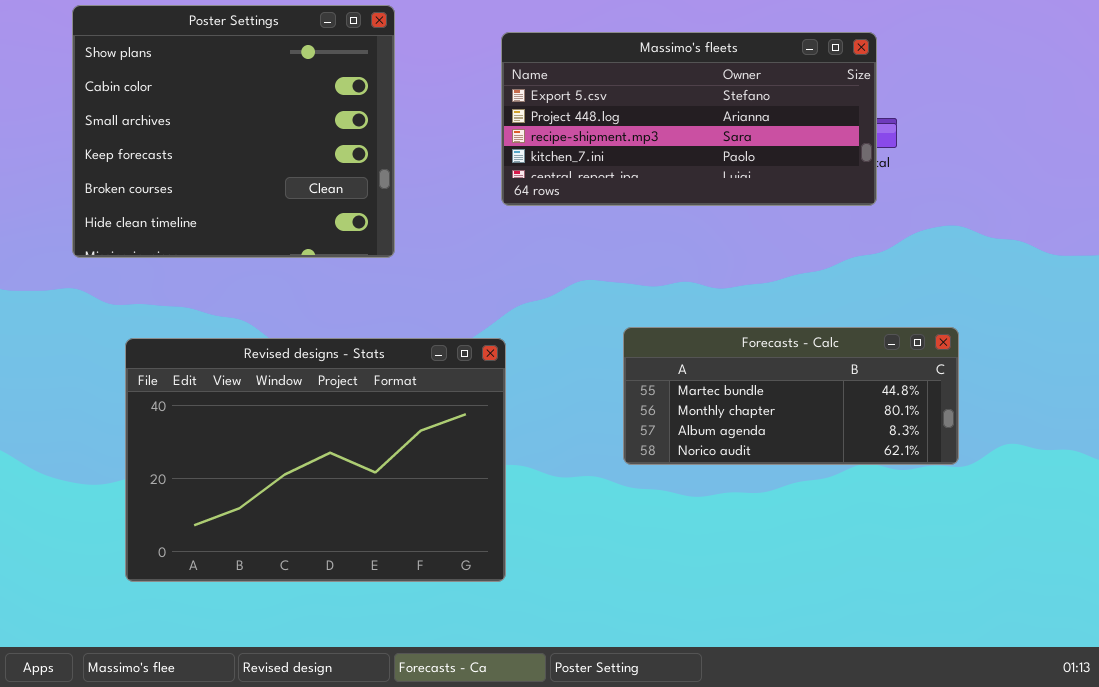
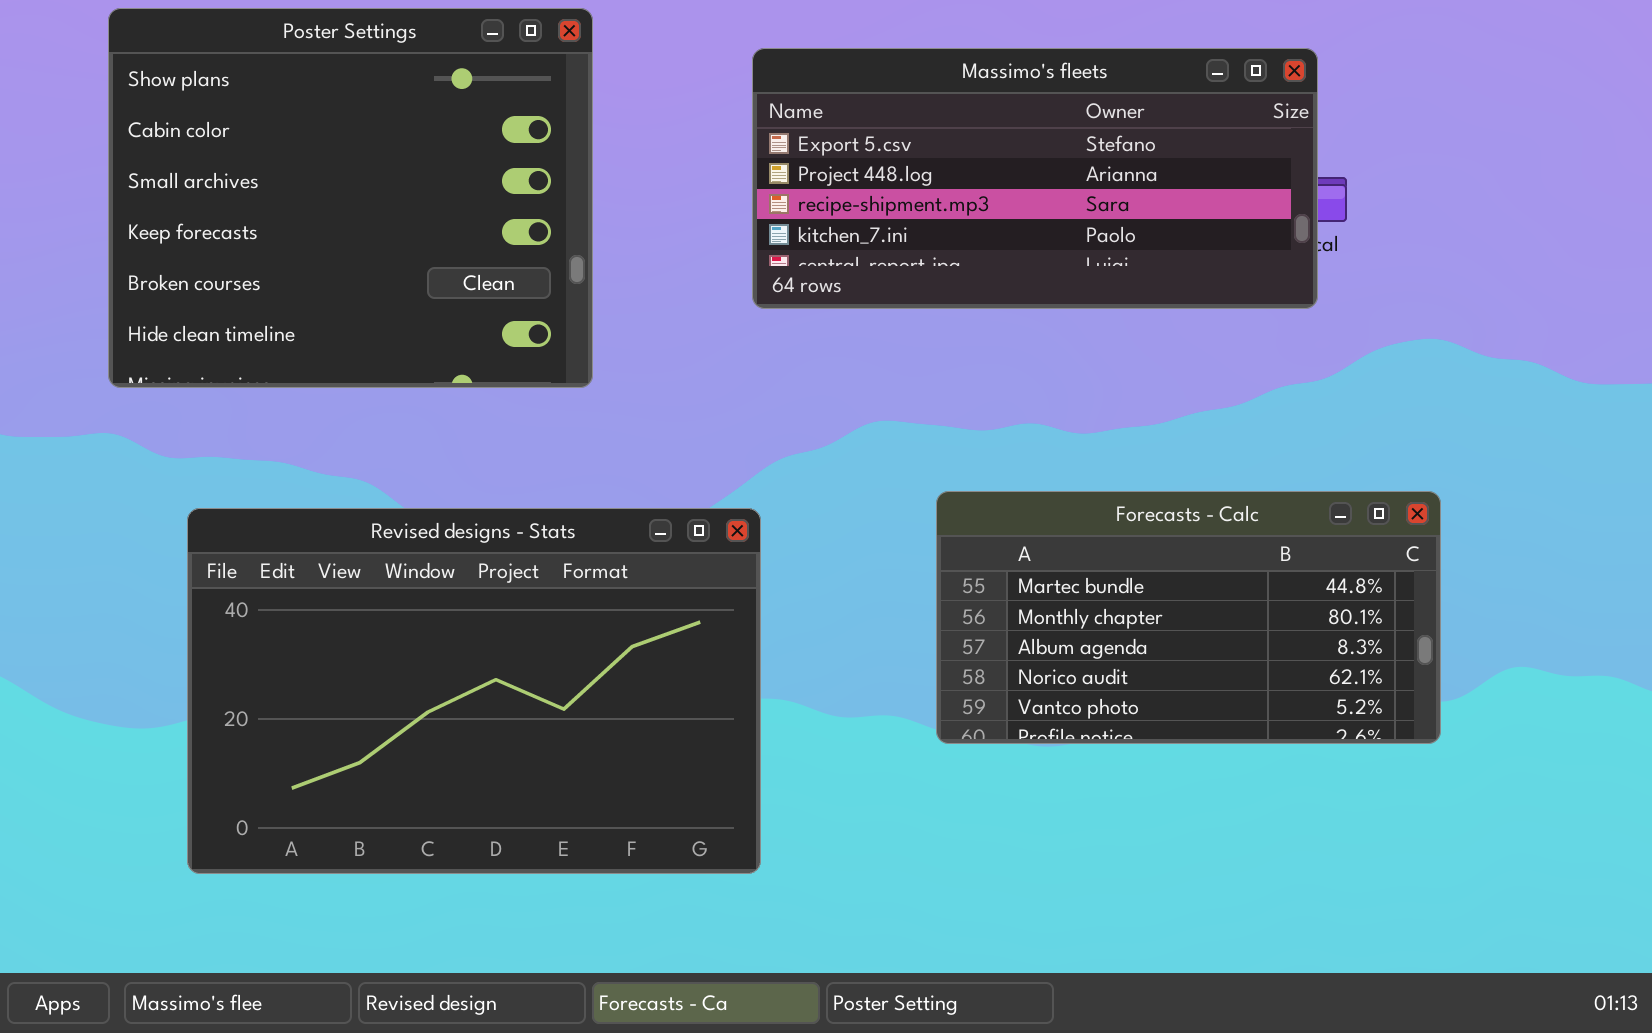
Forecasts - Calc: [623,327,959,465] -> [936,491,1441,744], resized

